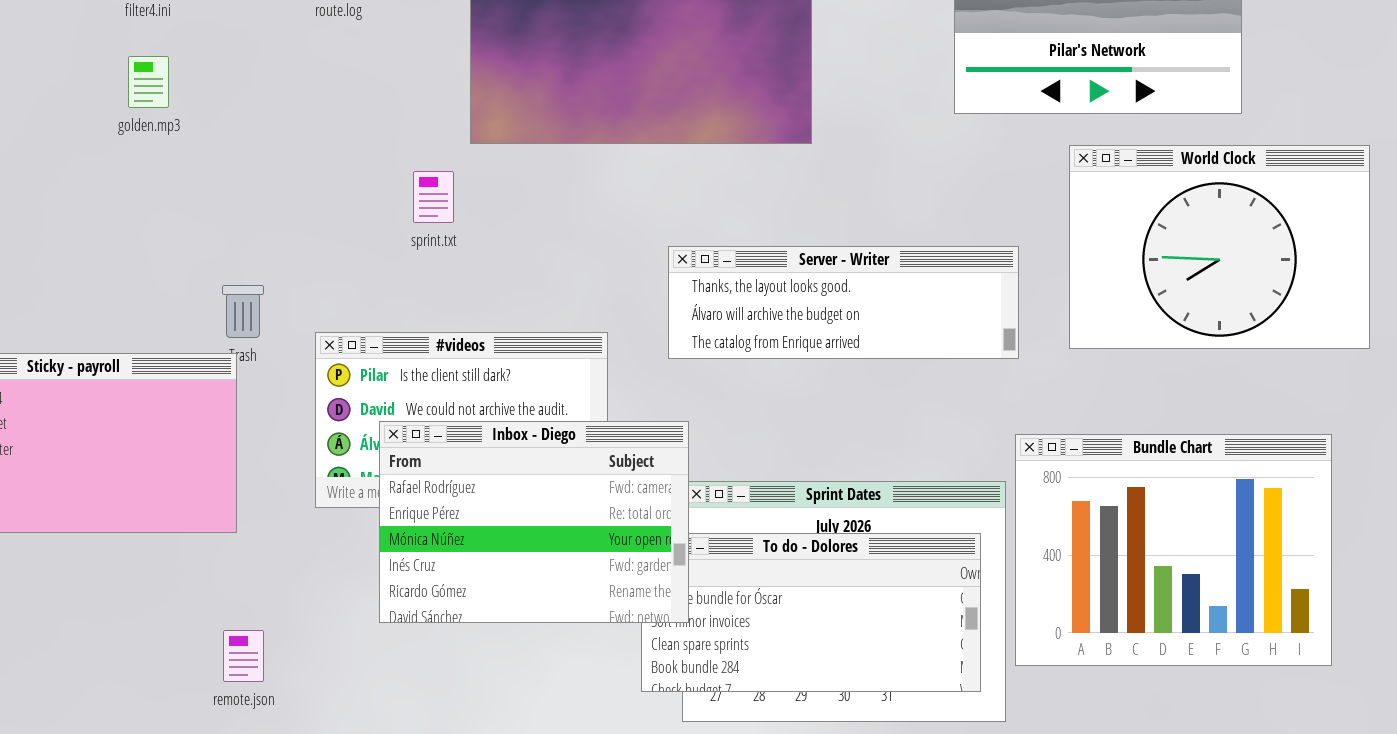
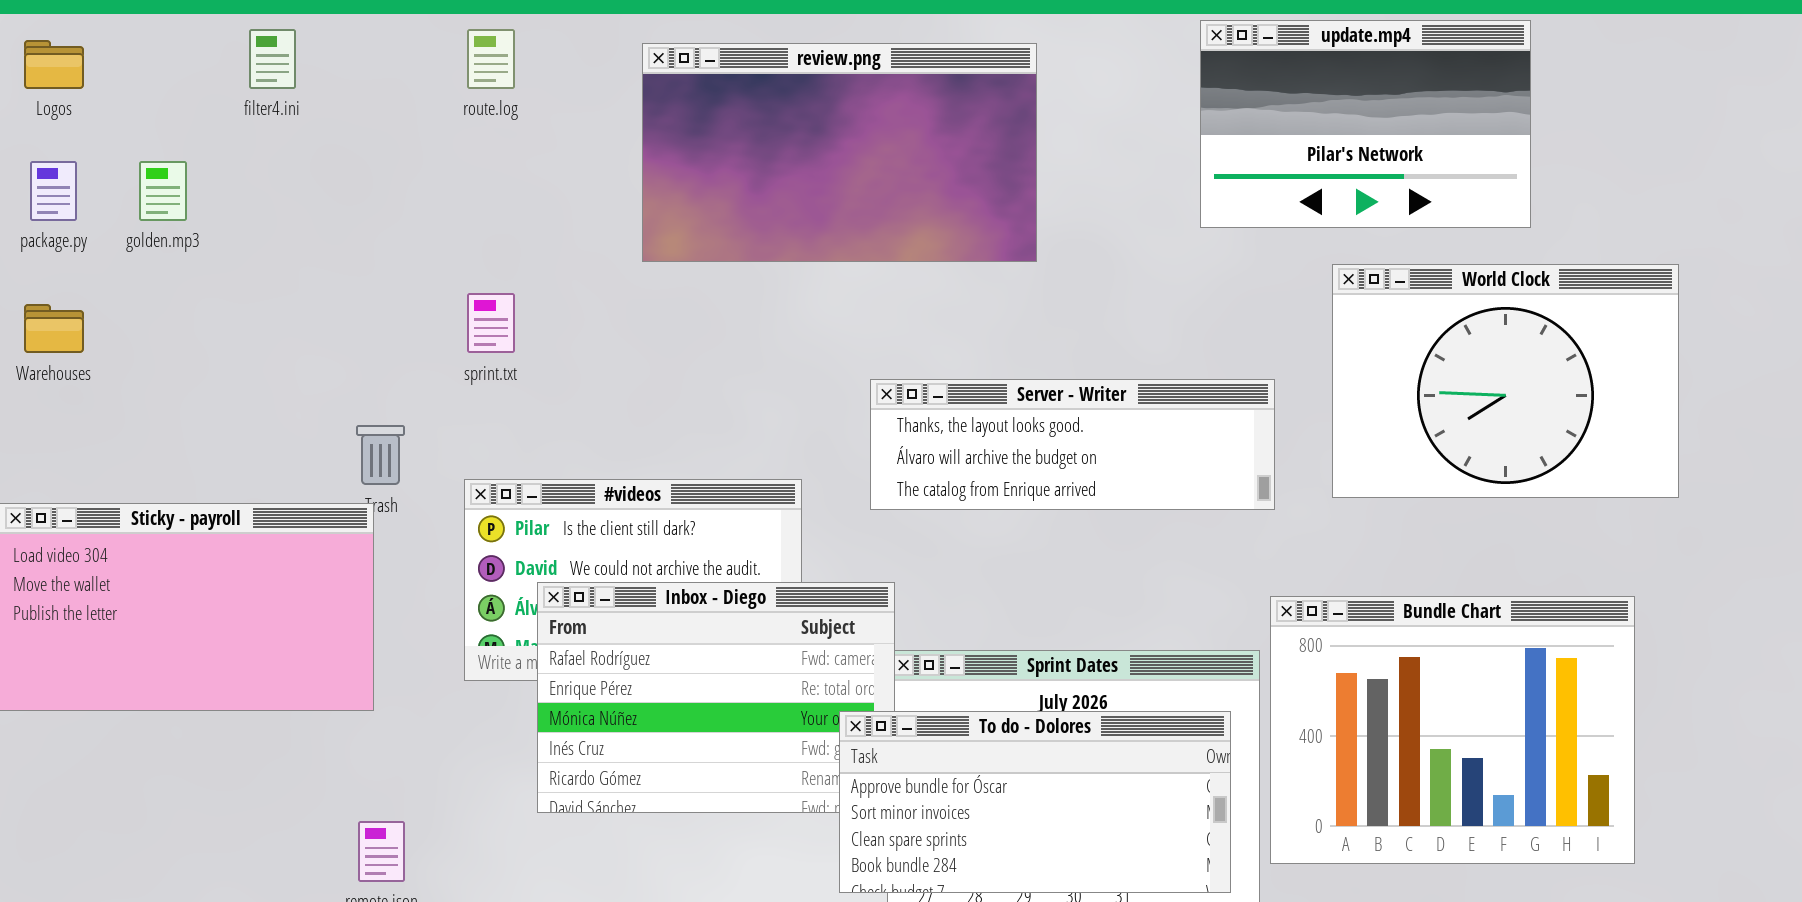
golden.mp3: [128,56,169,108] -> [139,161,187,221], moved
sprint.txt: [413,171,454,223] -> [467,293,515,353], moved
To do - Dolores: [641,533,981,692] -> [839,711,1231,893], raised

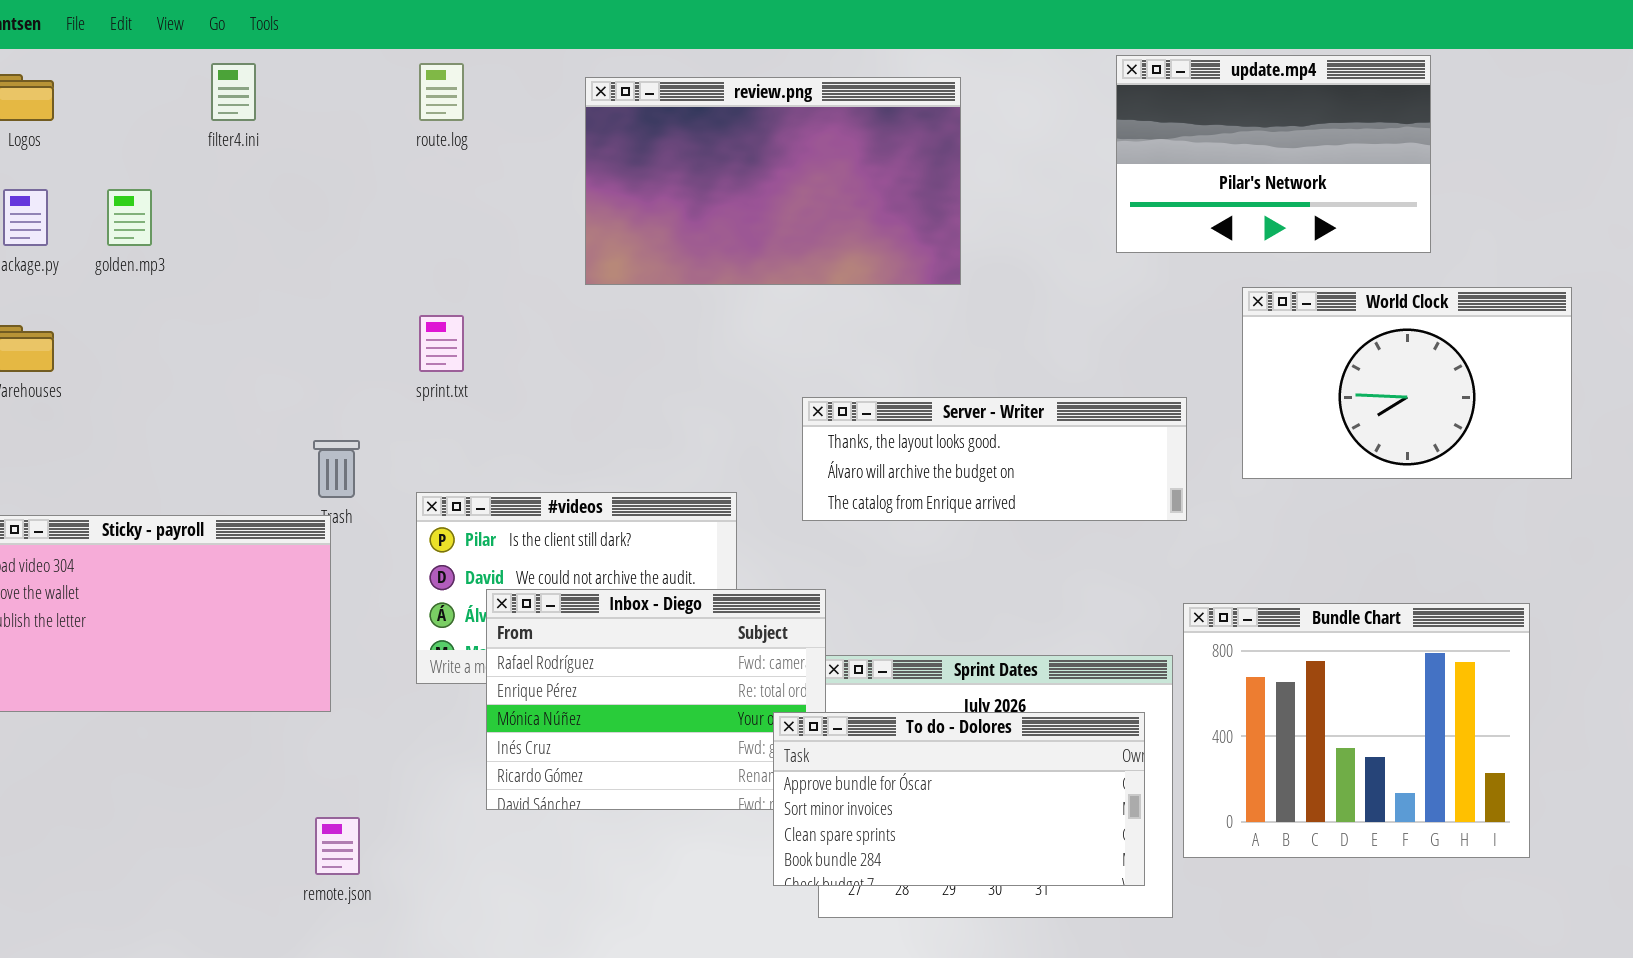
World Clock: [1332,264,1679,498] -> [1242,287,1572,479], resized

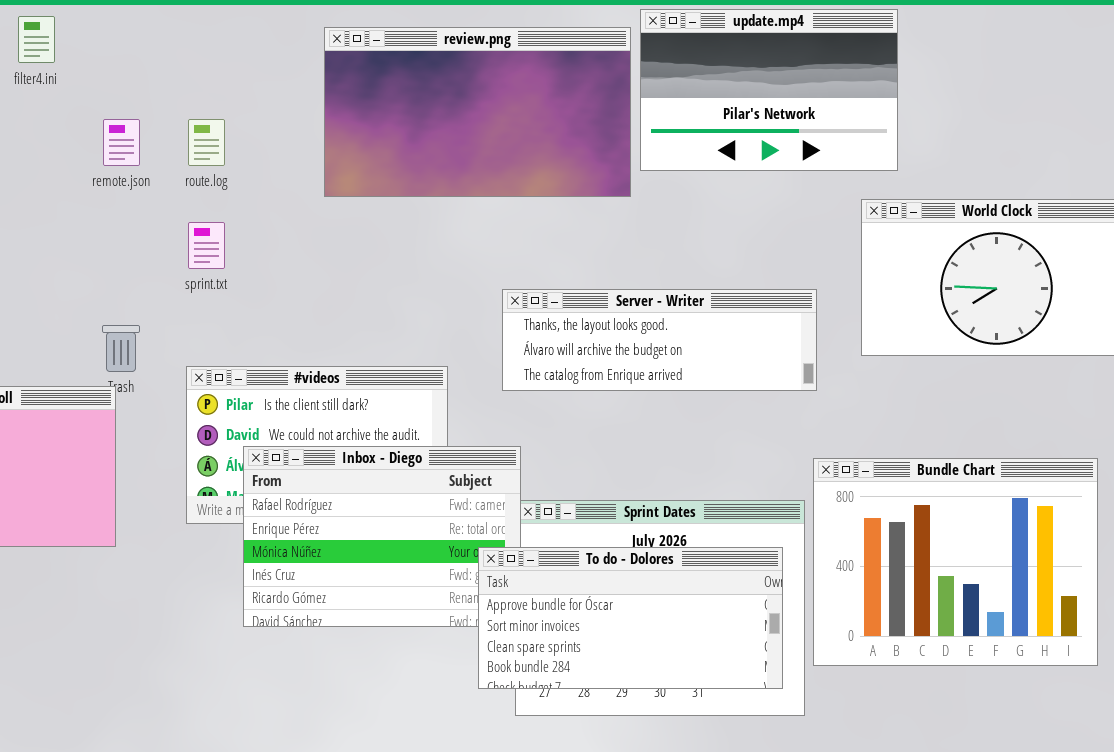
update.mp4: [1116,55,1431,253] -> [640,9,898,171], moved
route.log: [419,63,464,121] -> [188,119,225,166], moved
remote.json: [315,817,360,875] -> [103,119,140,166], moved

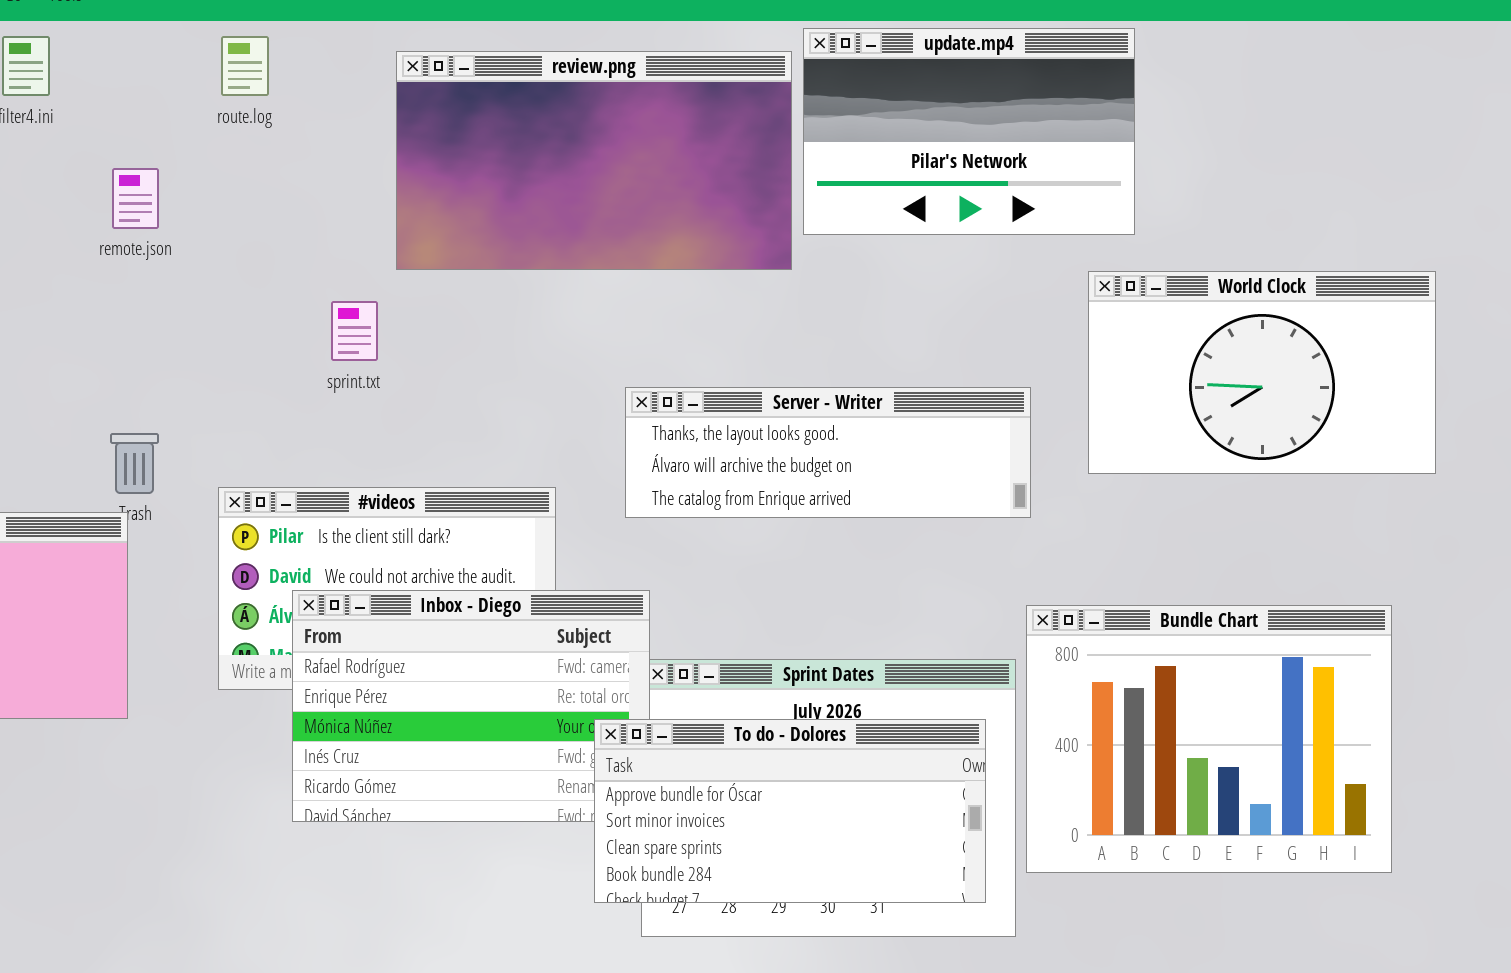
route.log: [188,119,225,166] -> [221,36,269,96], moved
sprint.txt: [188,222,225,269] -> [331,301,378,361], moved

